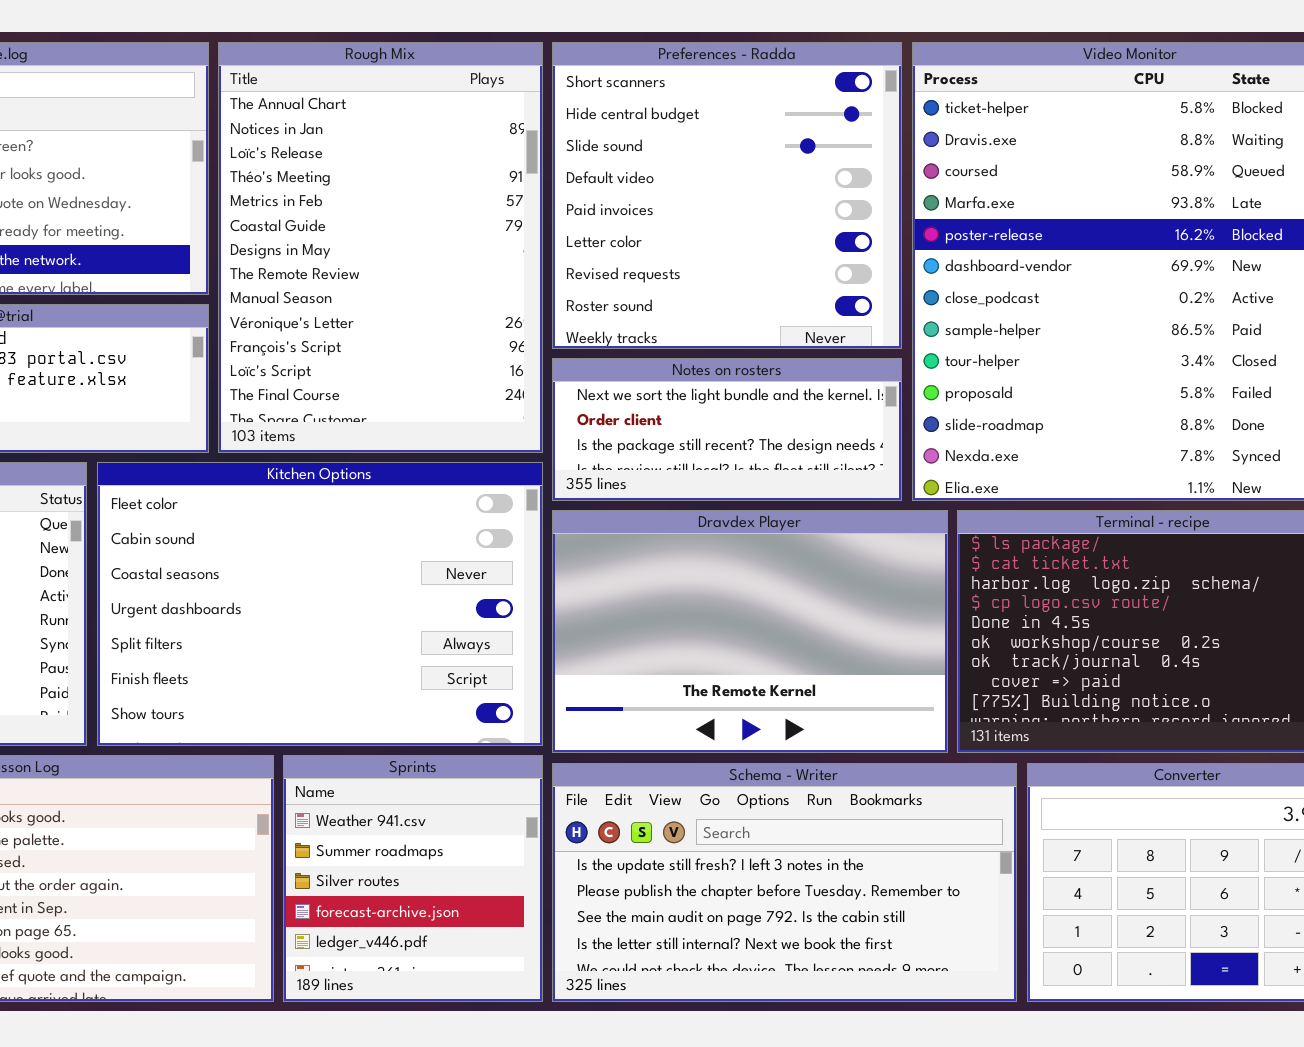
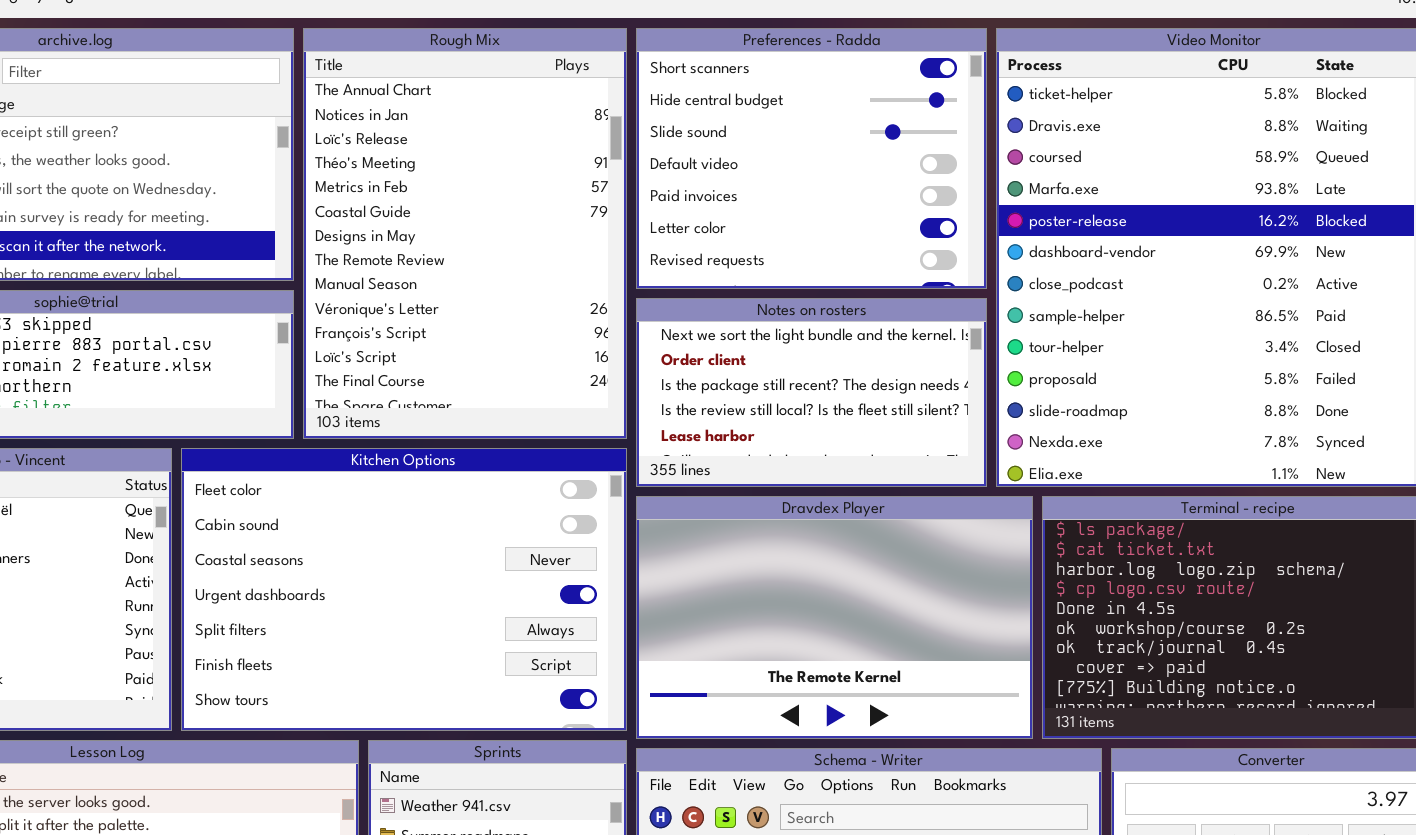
Preferences - Radda: [552,42,902,349] -> [636,28,987,289], resized
Notes on rosters: [552,358,902,501] -> [636,298,987,487], resized

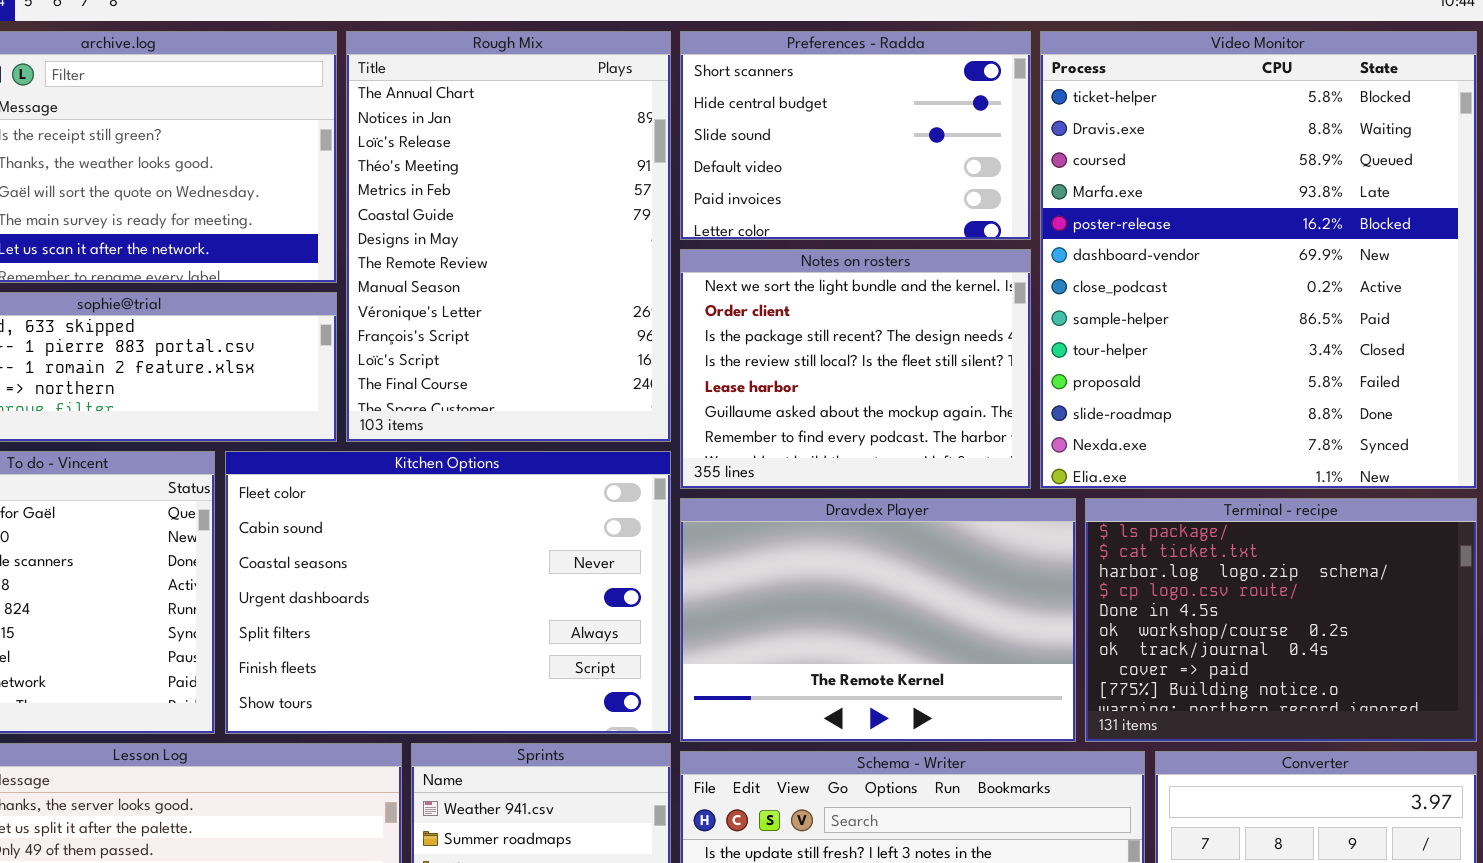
Preferences - Radda: [636,28,987,289] -> [680,31,1031,240], resized
Notes on rosters: [636,298,987,487] -> [680,249,1031,489], resized

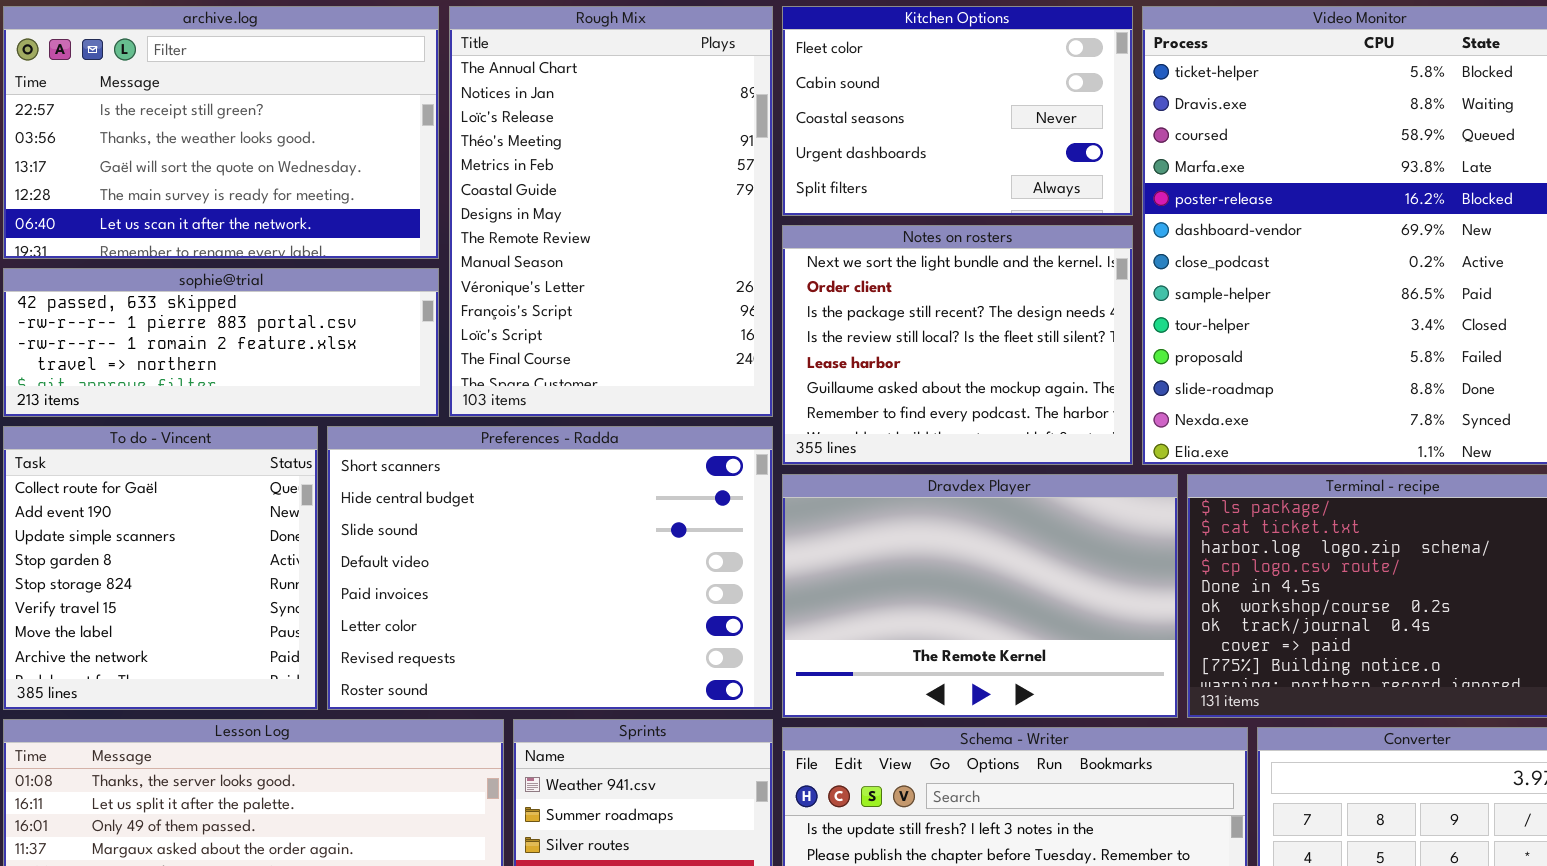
Preferences - Radda: [680,31,1031,240] -> [327,426,773,710], moved, resized
Kitchen Options: [225,451,671,734] -> [782,6,1133,216], moved, resized

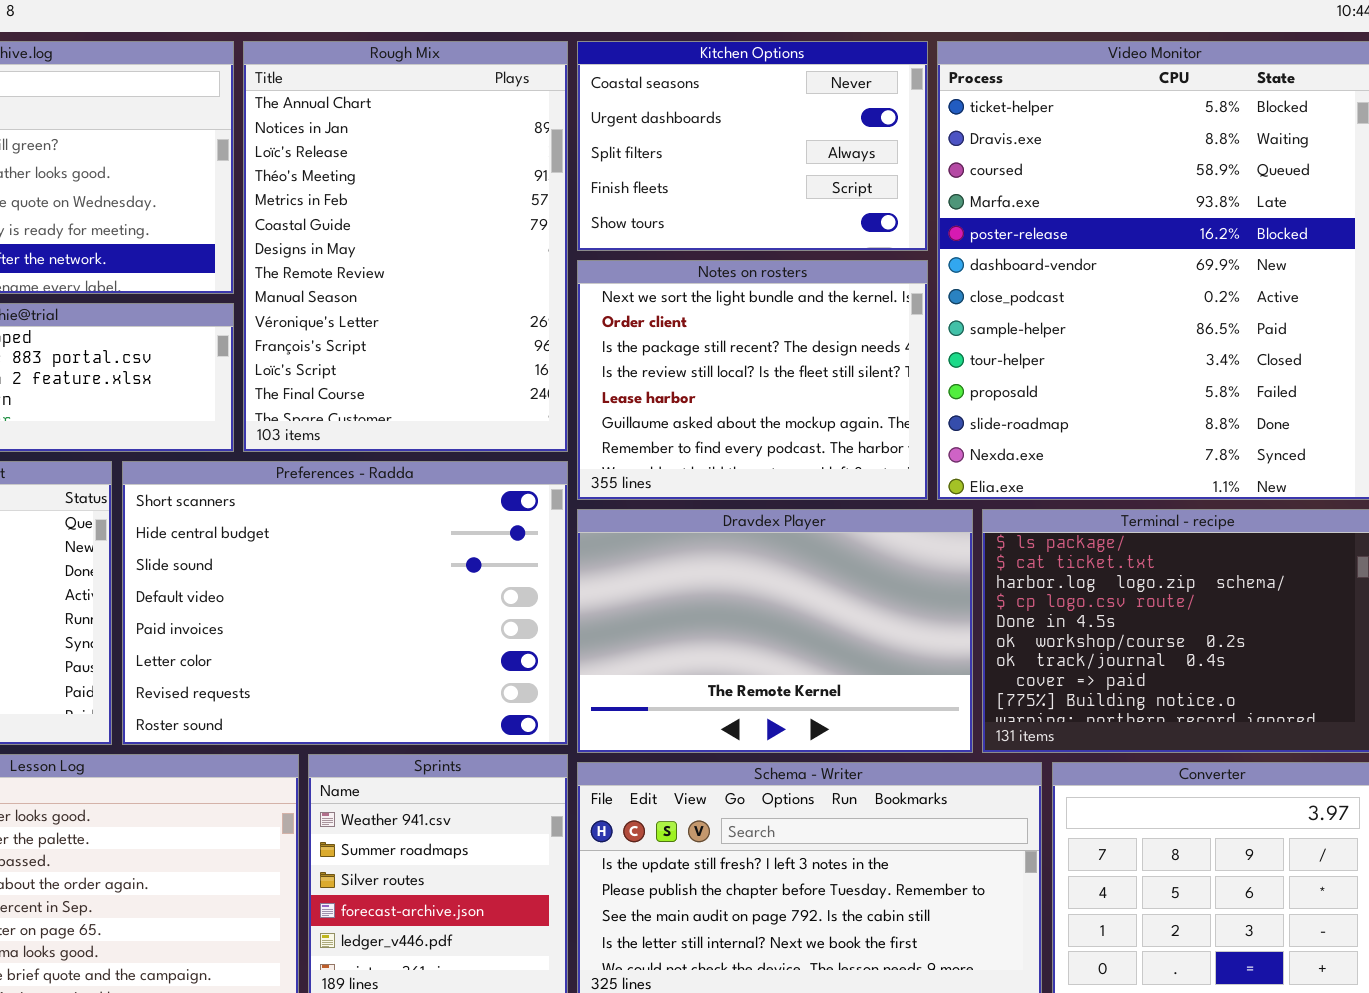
Kitchen Options: [782,6,1133,216] -> [577,41,928,251], scrolled down 2 rows

